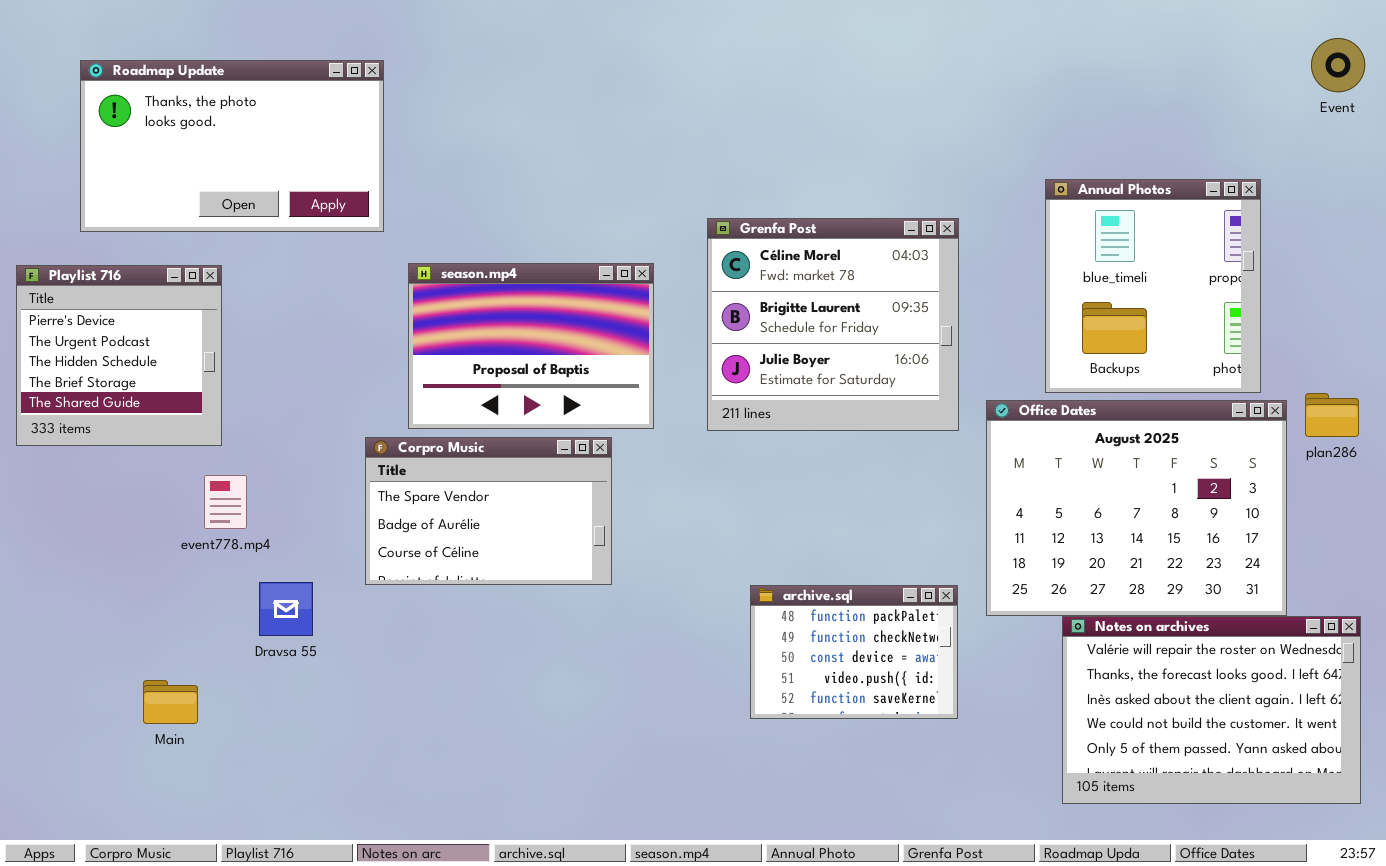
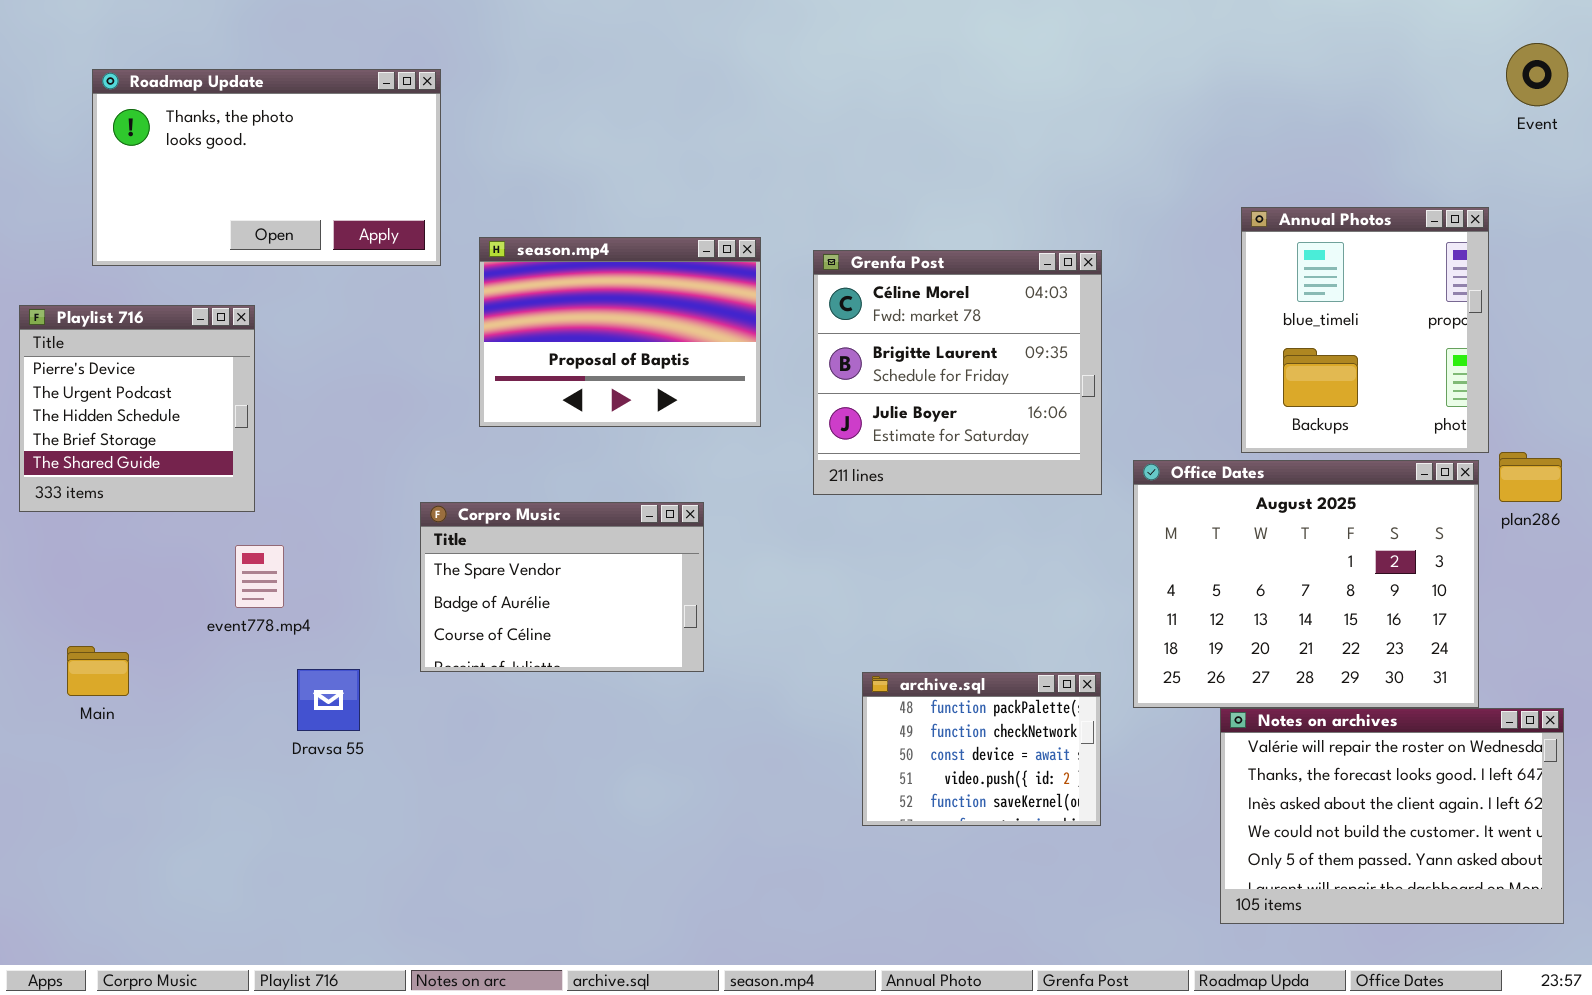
Annual Photos: [1045,179,1261,393] -> [1241,207,1489,453], moved
season.mp4: [408,263,654,429] -> [479,237,761,427], moved
Main: [143,680,198,724] -> [67,646,129,696], moved

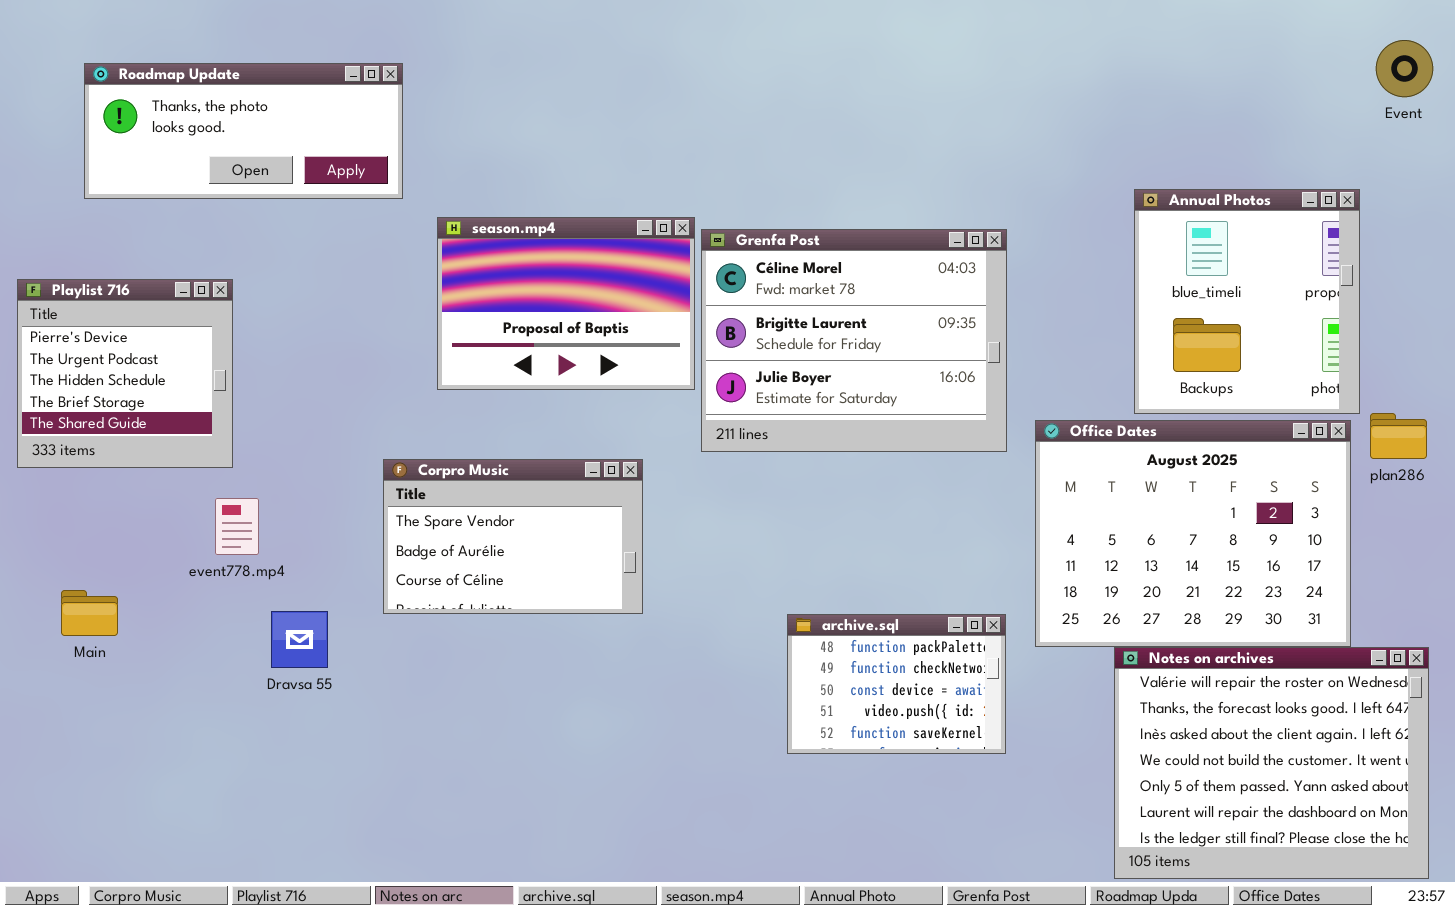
Roadmap Update: [92,69,441,266] -> [84,63,403,199], resized
Grenfa Post: [813,250,1102,495] -> [701,229,1007,452], resized
Notes on archives: [1220,708,1564,924] -> [1114,647,1429,879], resized

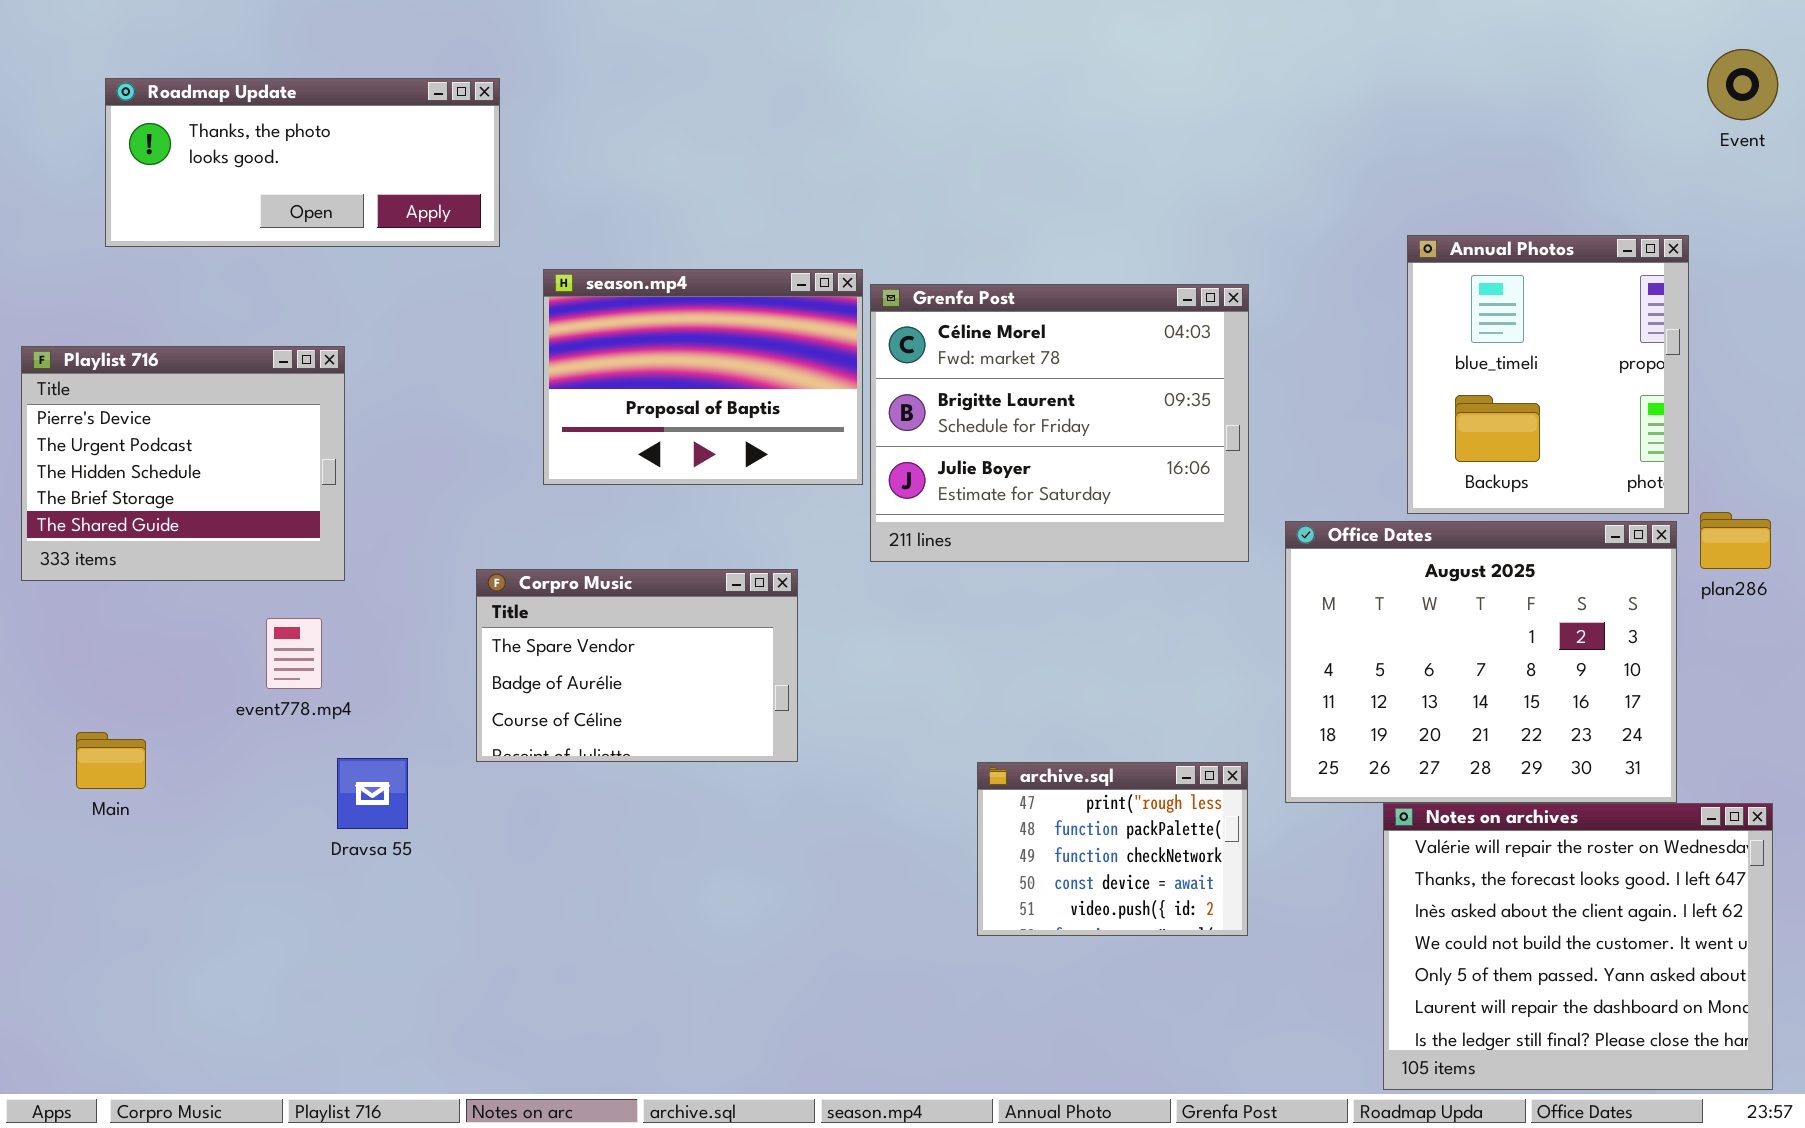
Playlist 716: [17,279,233,468] -> [21,346,345,581], resized
archive.sql: [787,614,1006,754] -> [977,762,1248,936], scrolled up 1 row

